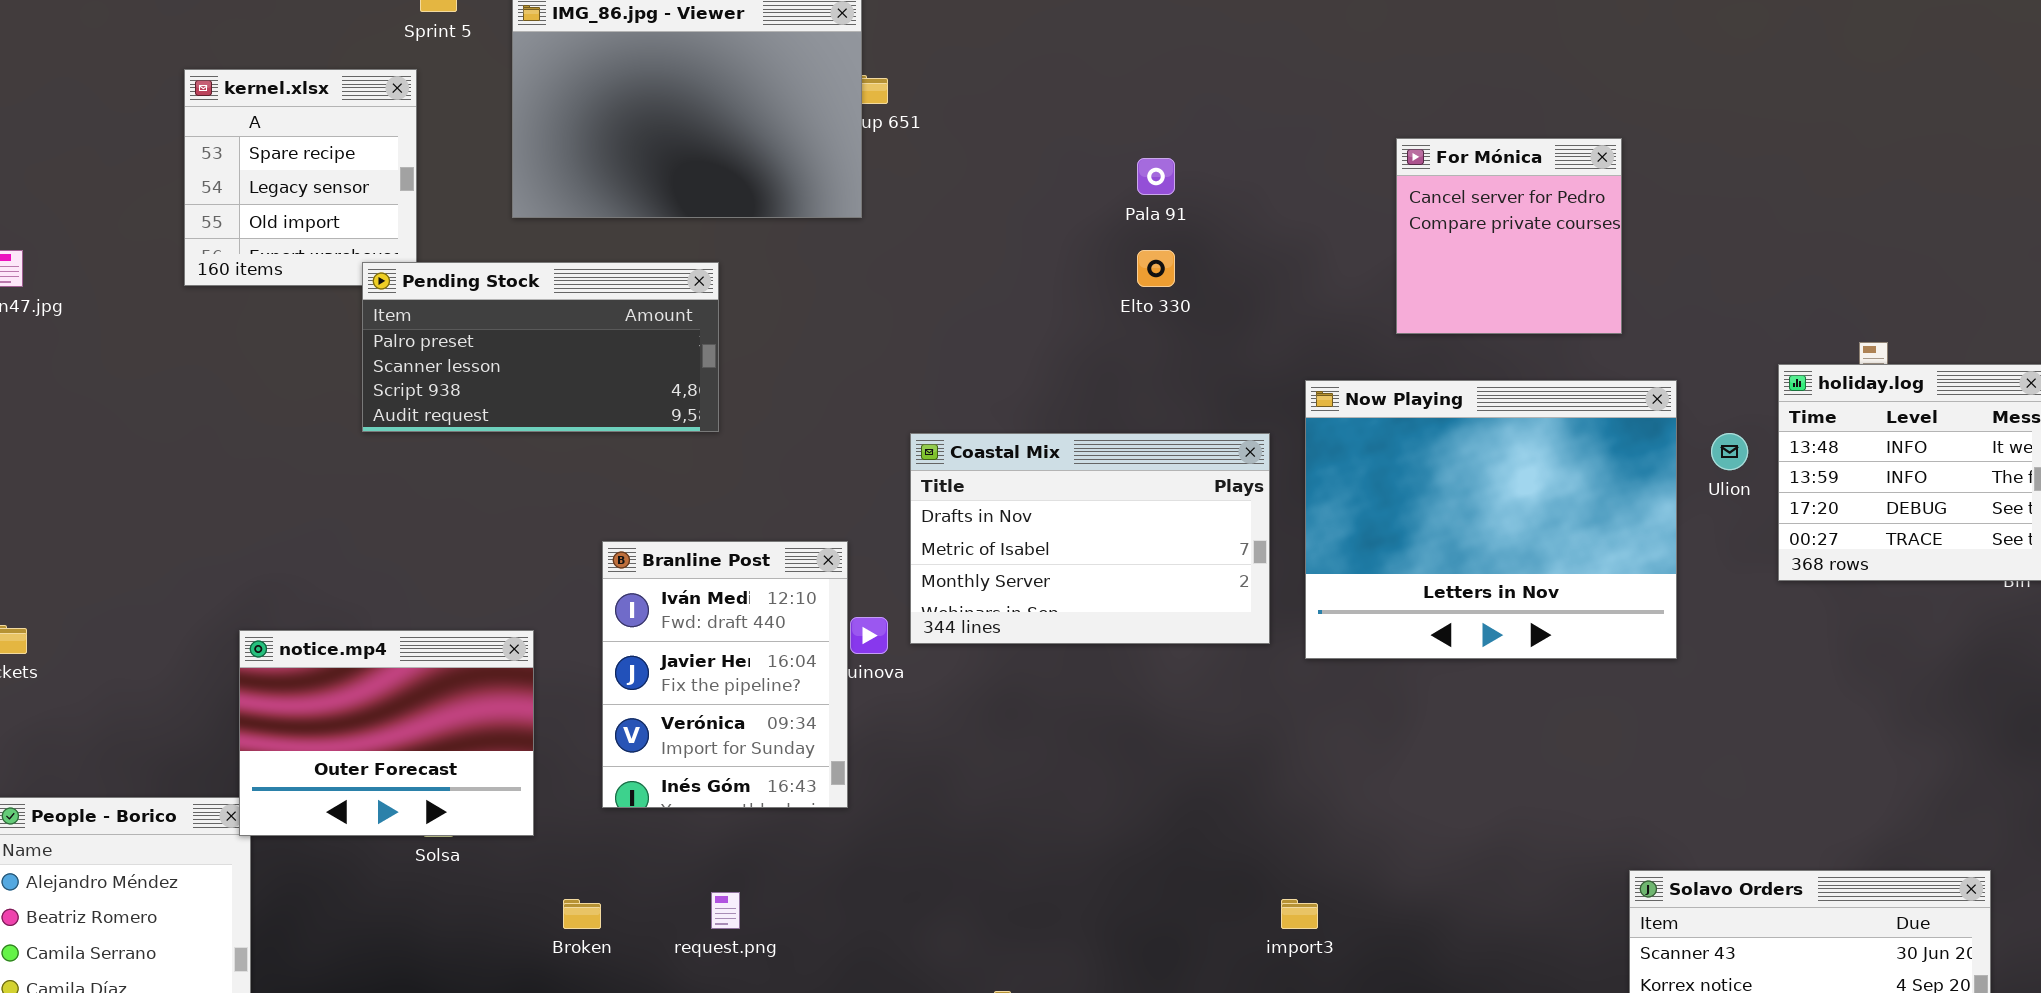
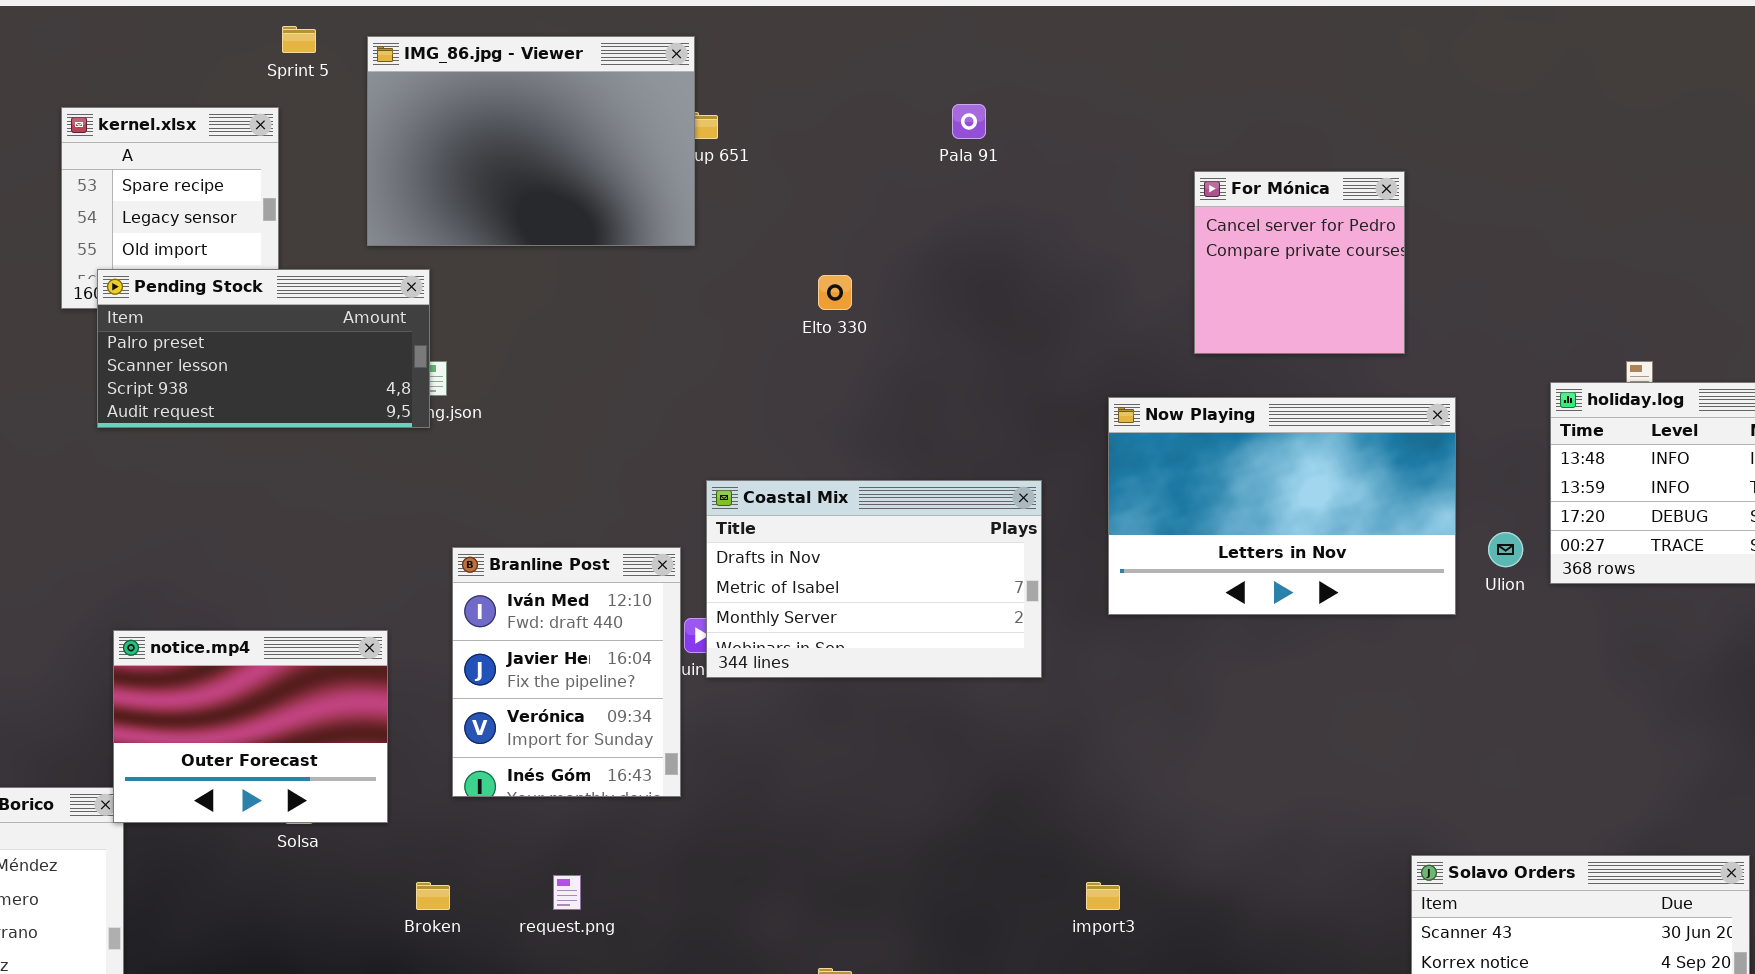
Pala 91: [1137,158,1175,195] -> [952,104,986,139], moved
Elto 330: [1137,250,1175,287] -> [818,275,852,310], moved
Pending Stock: [362,262,719,432] -> [97,269,430,428], moved
Now Playing: [1305,380,1677,659] -> [1108,397,1456,615], resized
Coastal Mix: [910,433,1270,644] -> [706,480,1042,678], moved
Ulion: [1711,433,1748,470] -> [1488,532,1523,567], moved

